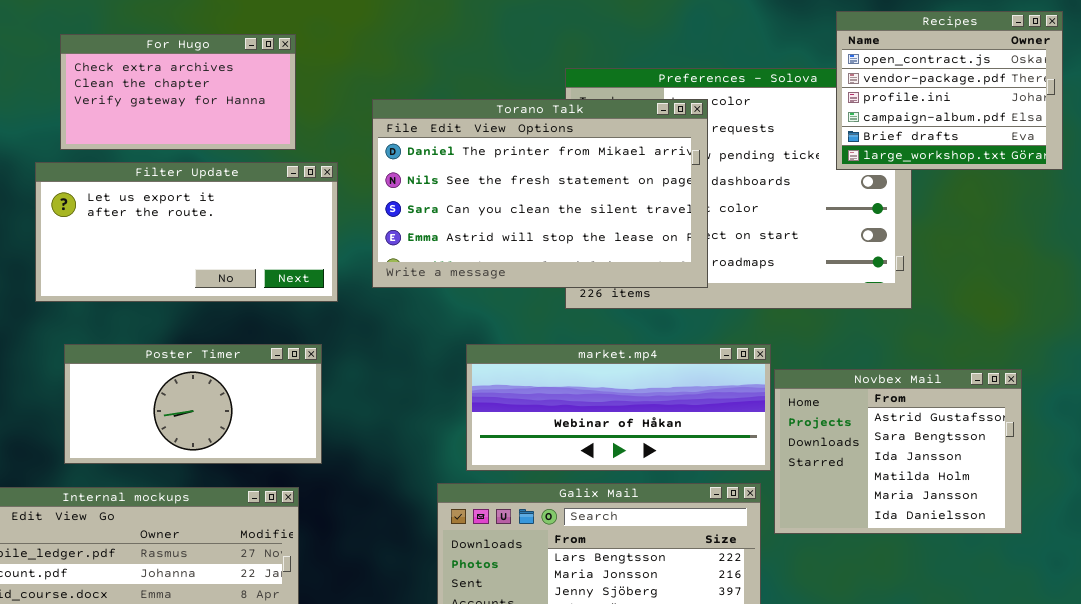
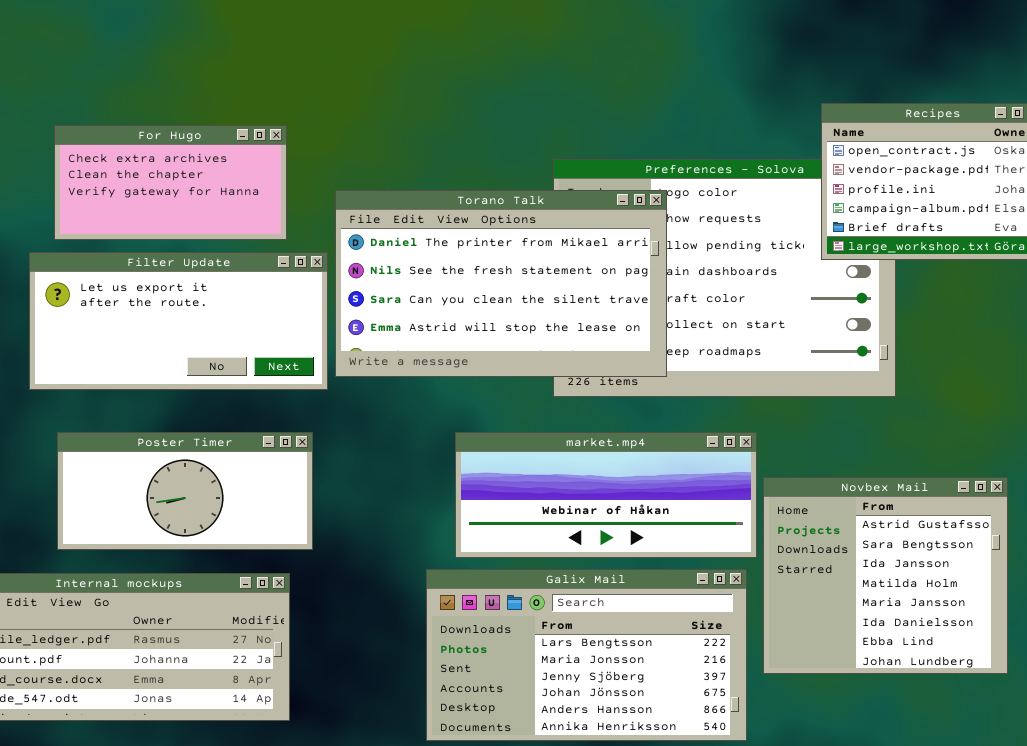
Torano Talk: [372,99,708,288] -> [335,190,667,377], moved
Novbex Mail: [774,369,1022,534] -> [763,477,1008,674], moved, resized

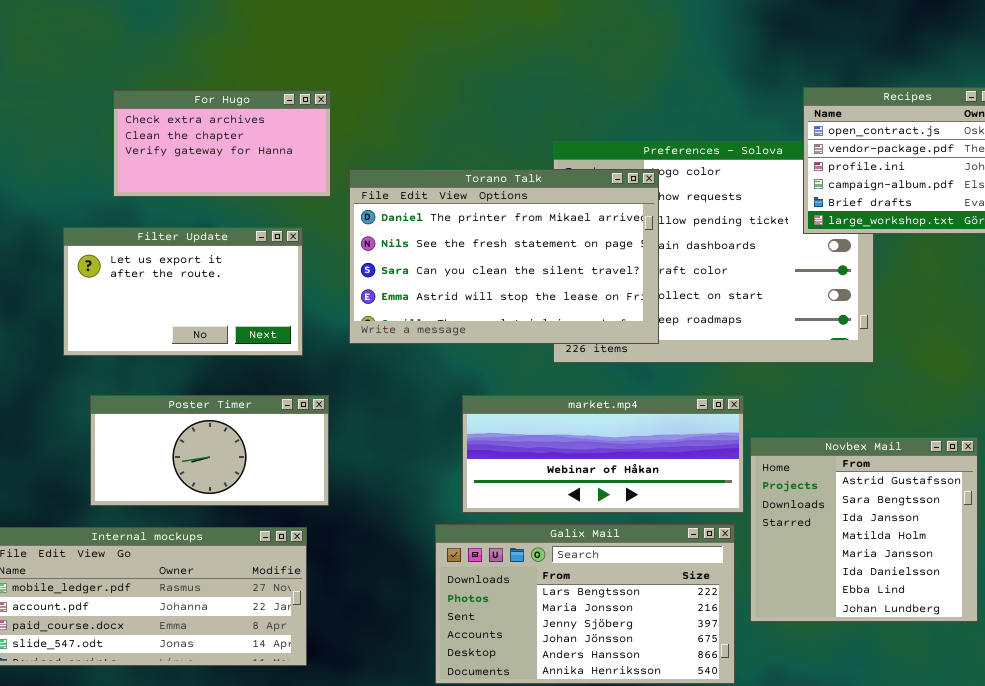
For Hugo: [54,125,287,240] -> [113,90,331,197], moved
Filter Update: [29,252,328,390] -> [63,227,303,356], resized

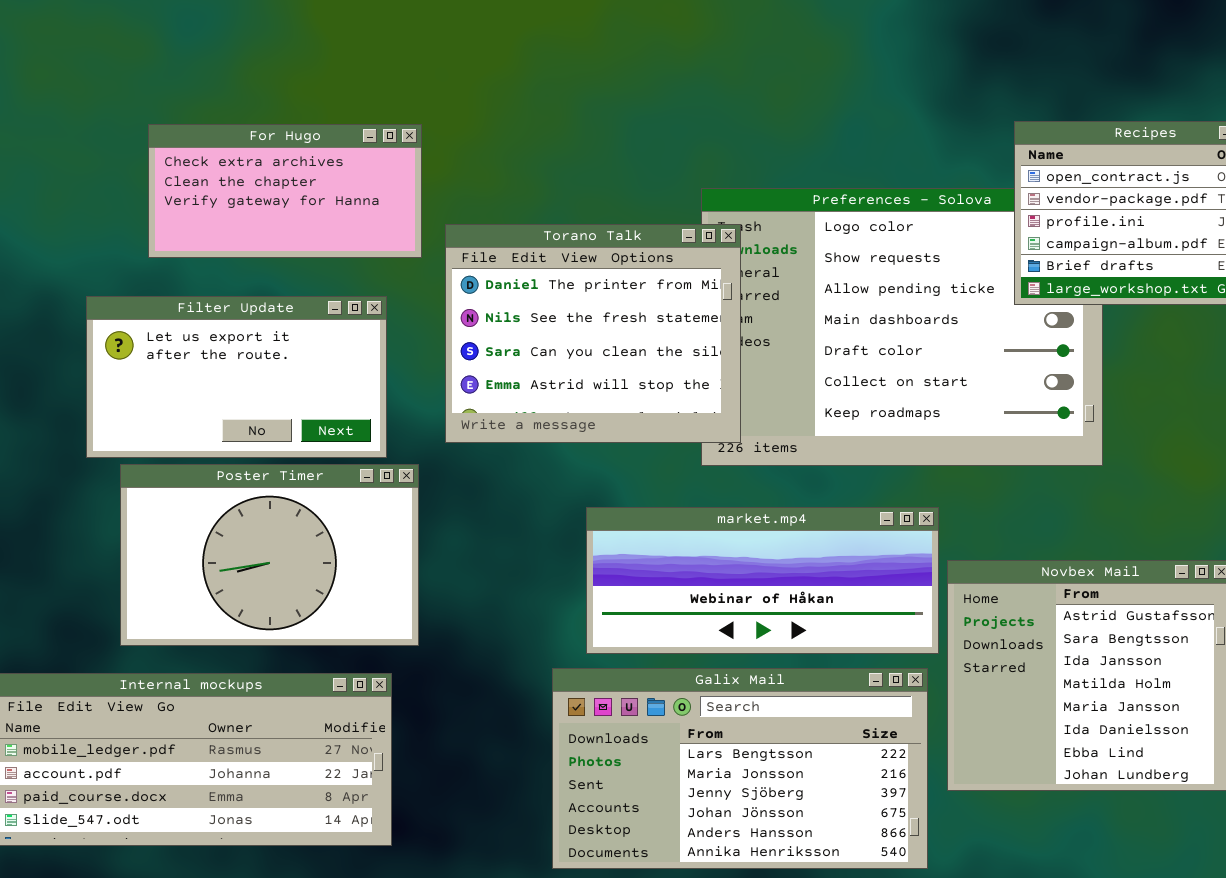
Torano Talk: [349,169,659,344] -> [445,224,741,443], resized
Poster Timer: [90,395,329,506] -> [120,464,419,646], resized

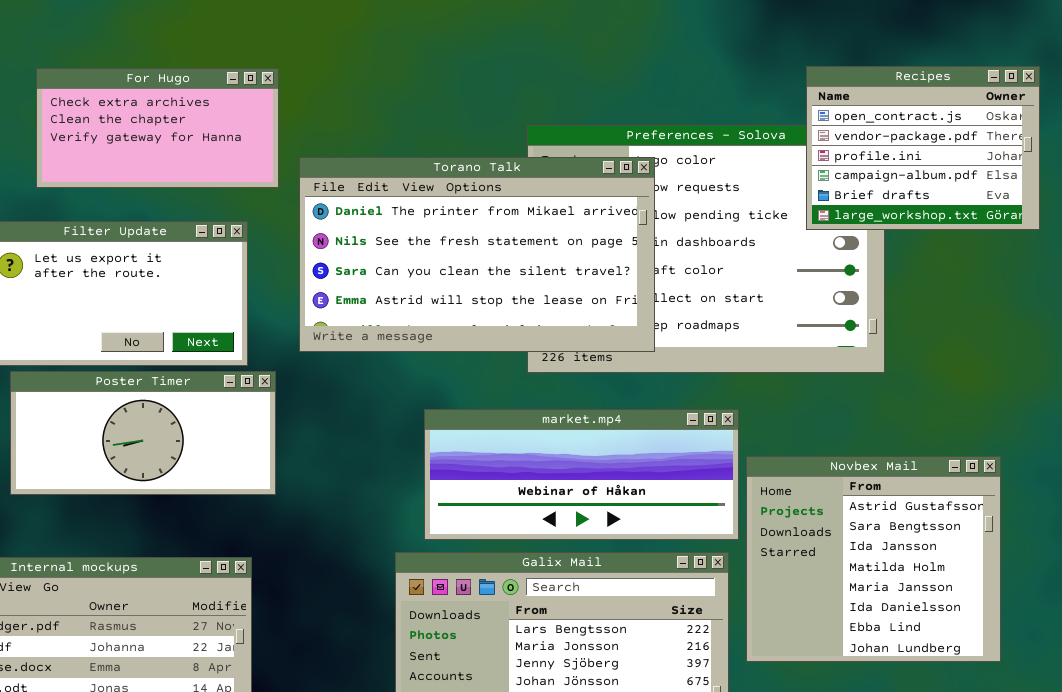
Torano Talk: [445,224,741,443] -> [299,157,655,352], resized
Poster Timer: [120,464,419,646] -> [10,371,276,495], resized

